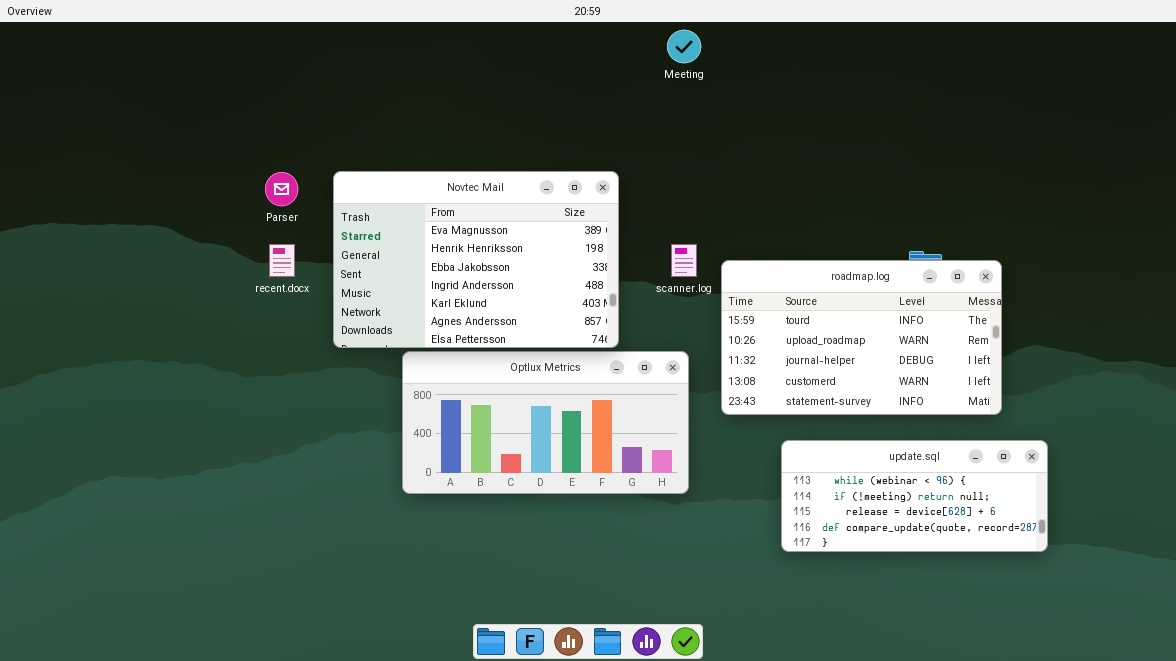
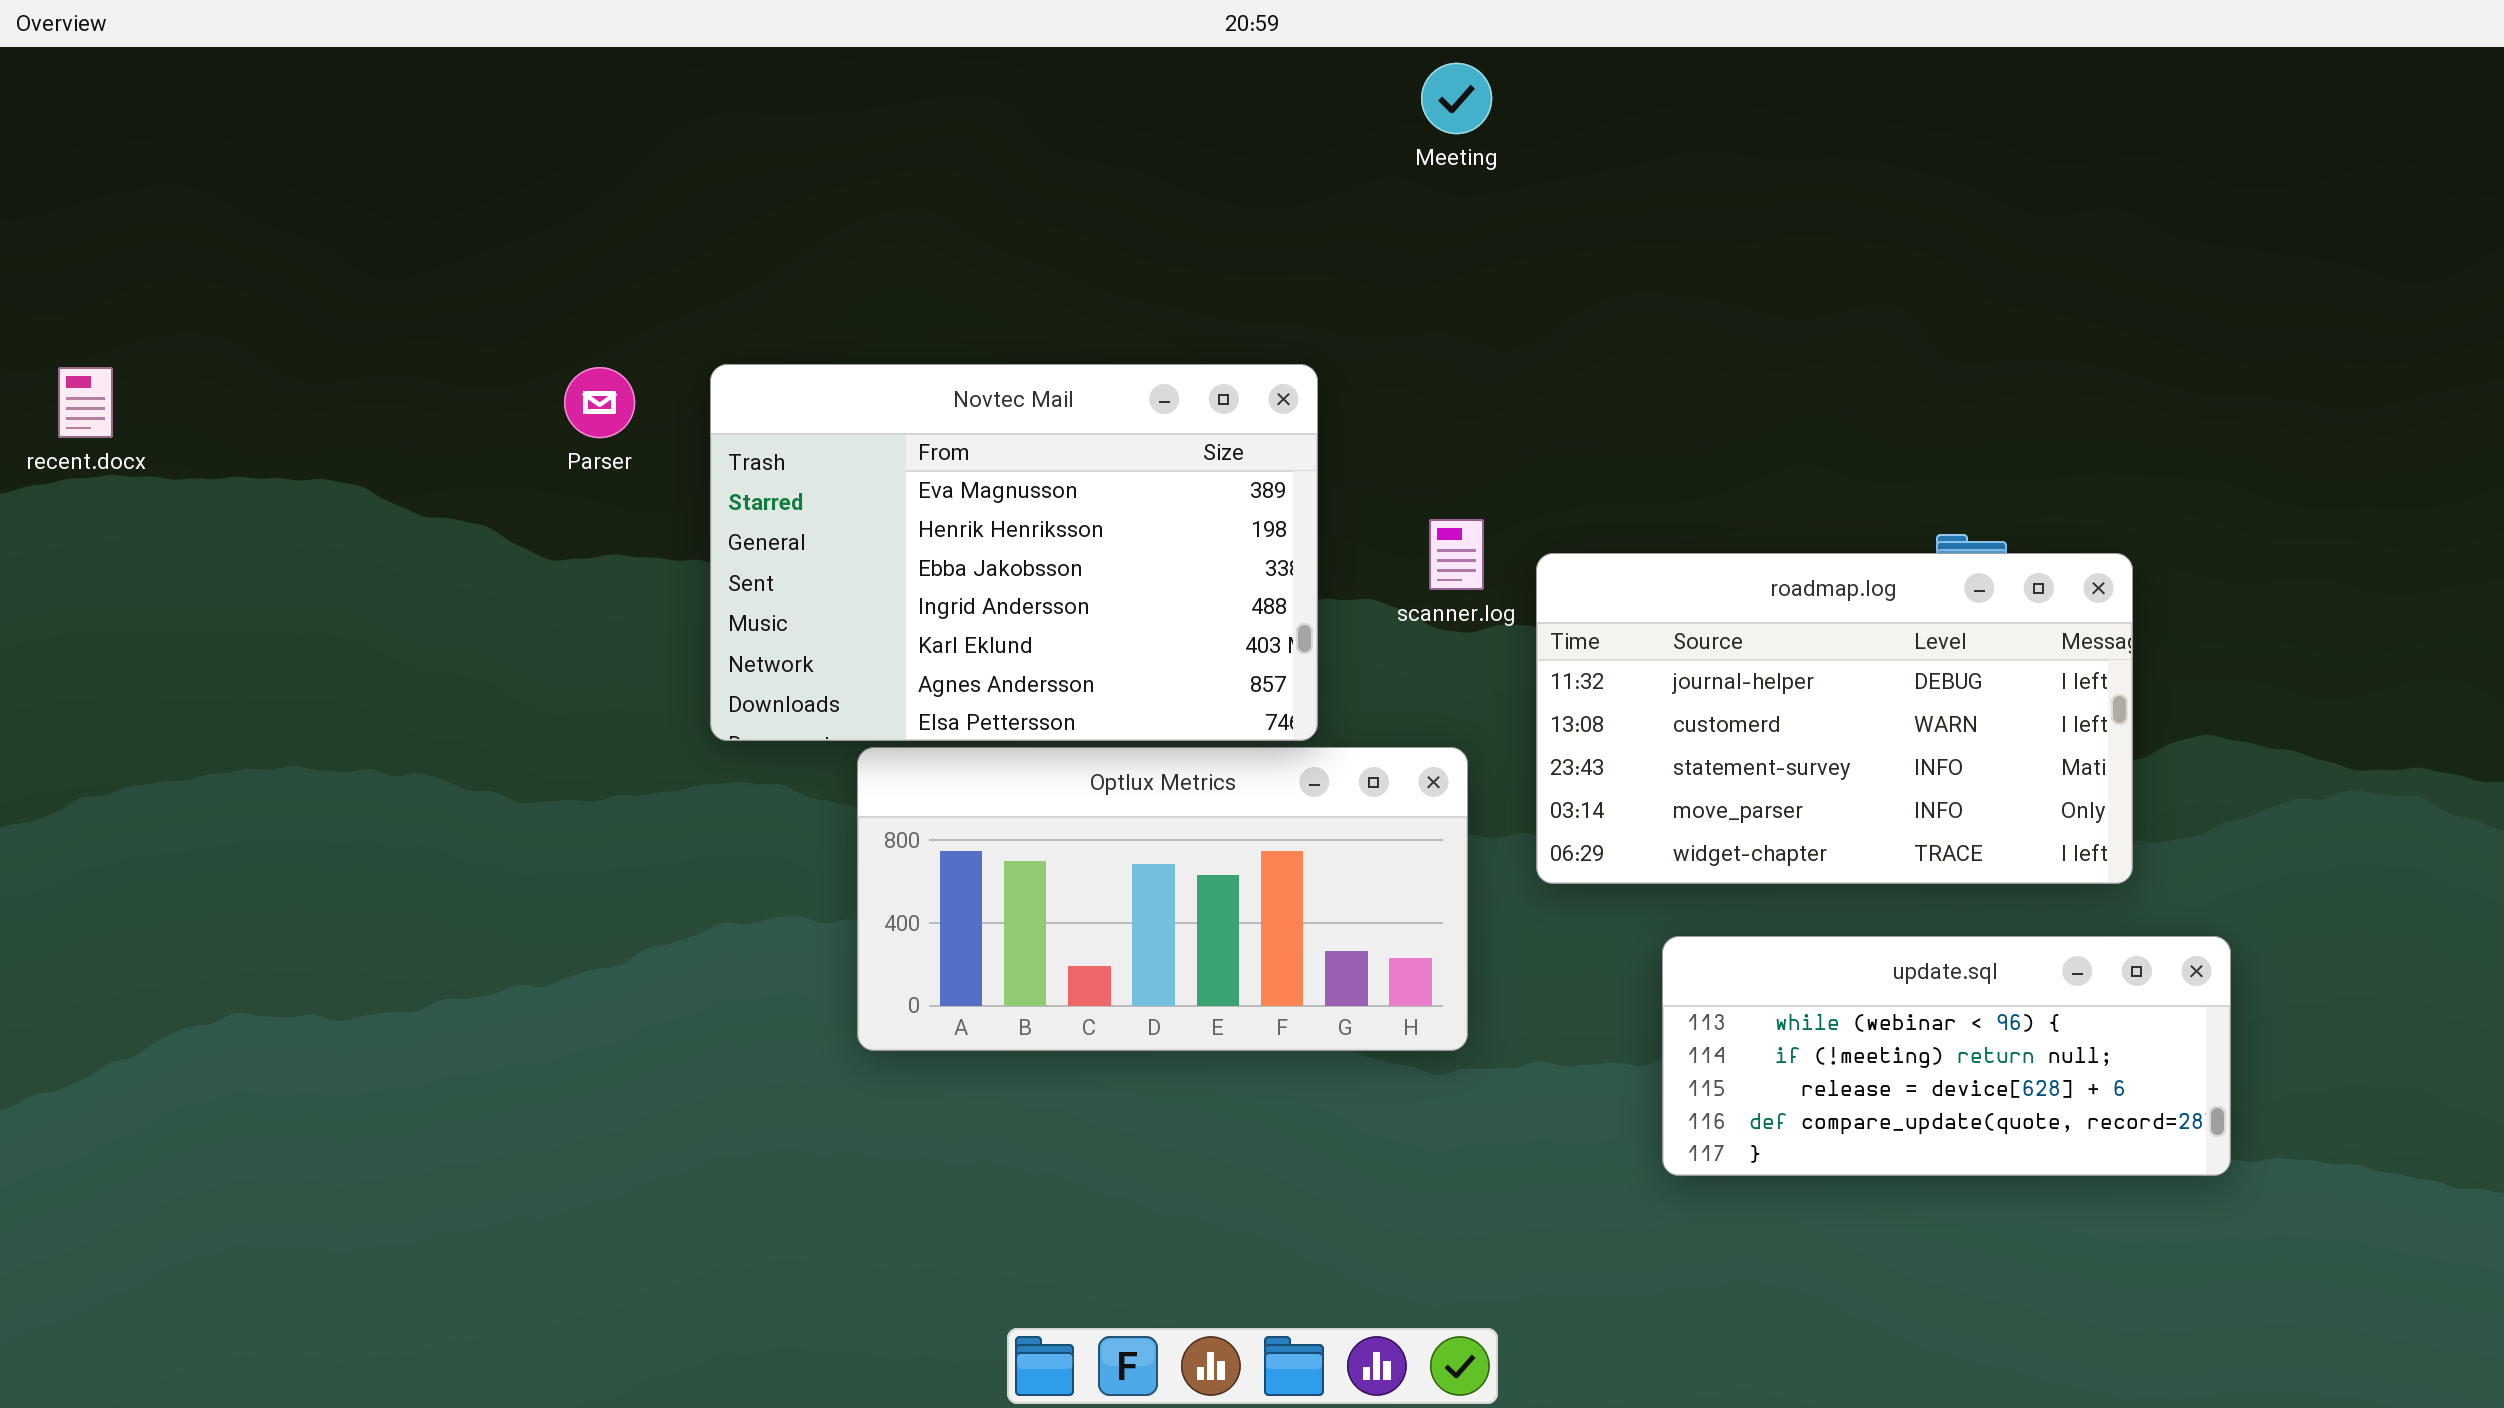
recent.docx: [269,244,295,277] -> [58,367,113,438], moved
roadmap.log: [721,260,1002,415] -> [1536,553,2133,884], scrolled down 2 rows

